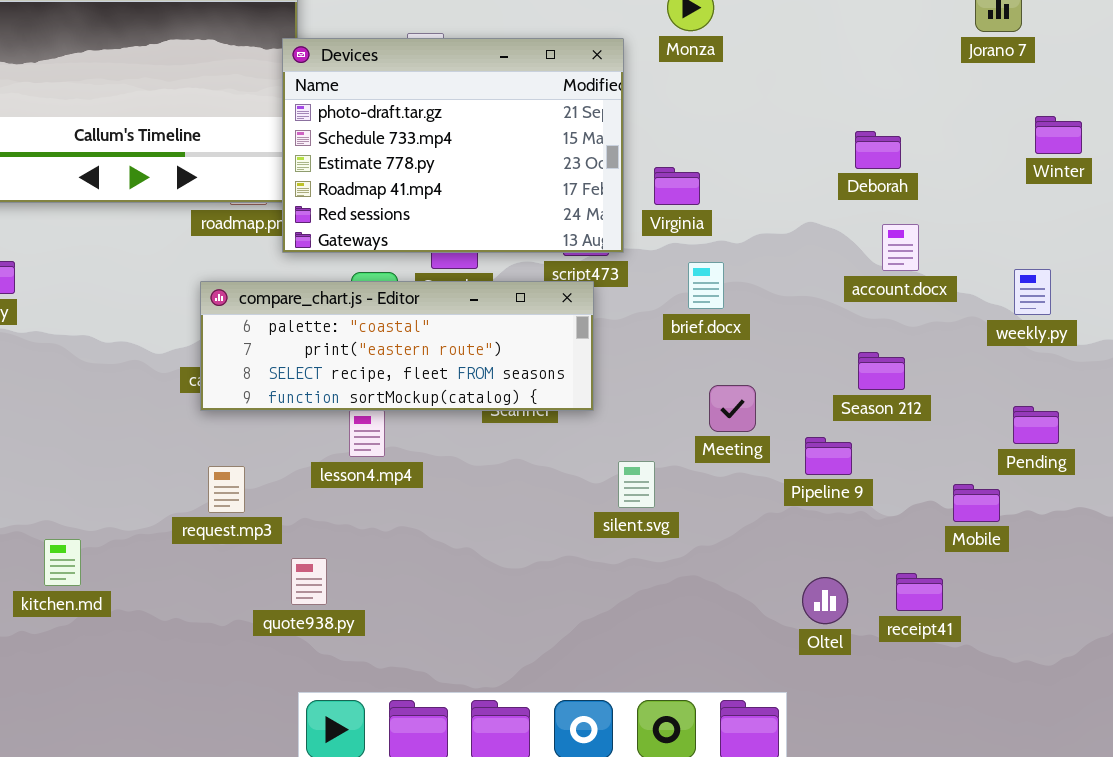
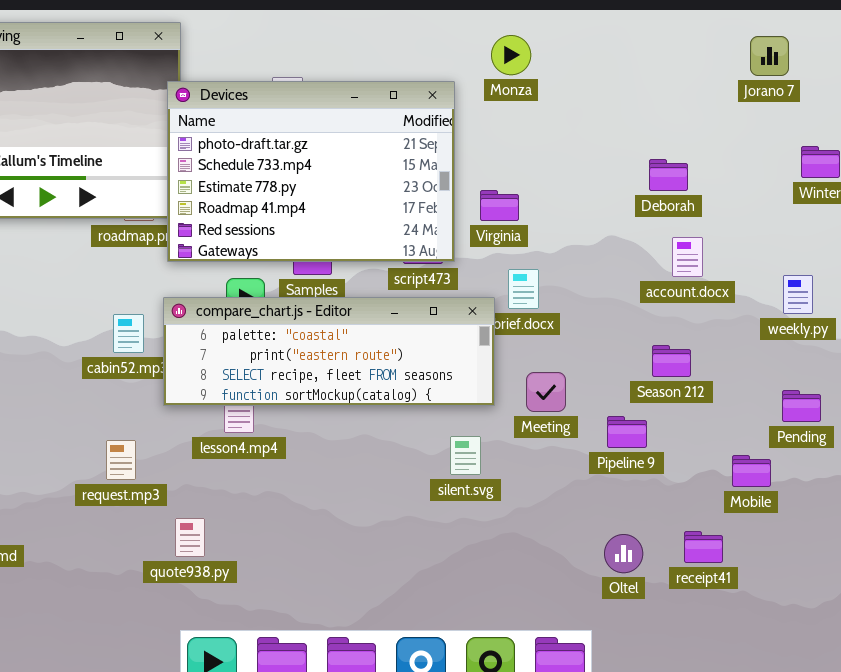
compare_chart.js - Editor: [200,281,594,411] -> [163,297,495,406], moved

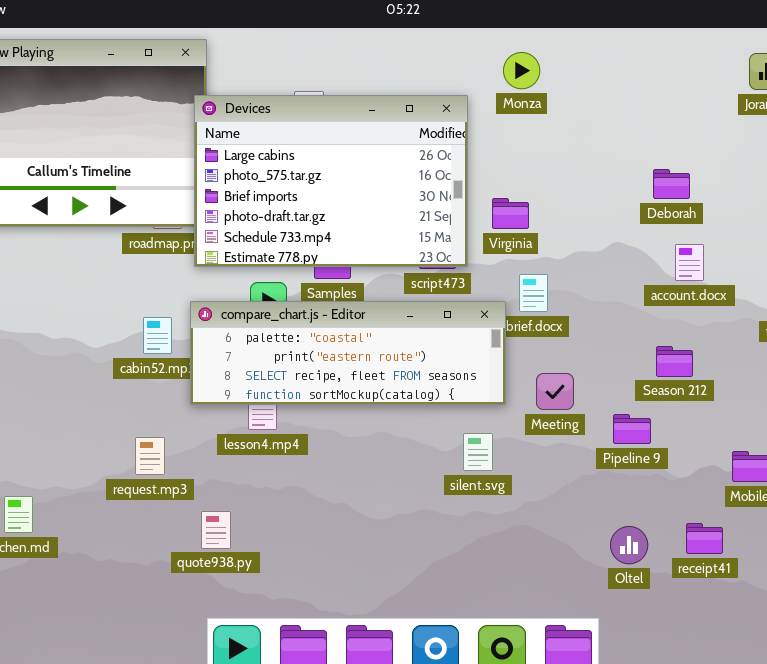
Devices: [167,81,455,262] -> [194,95,468,267], scrolled up 3 rows

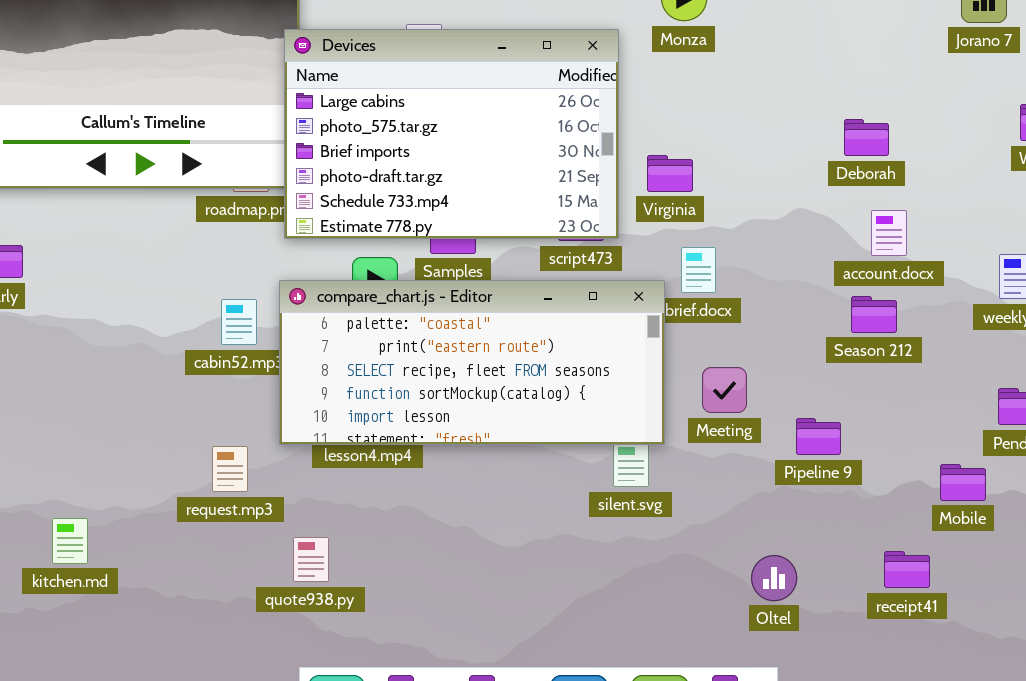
compare_chart.js - Editor: [190,301,506,405] -> [279,280,665,445], resized
Season 212: [656,346,693,377] -> [851,296,897,333], moved
Oltel: [610,526,648,564] -> [751,555,797,601], moved

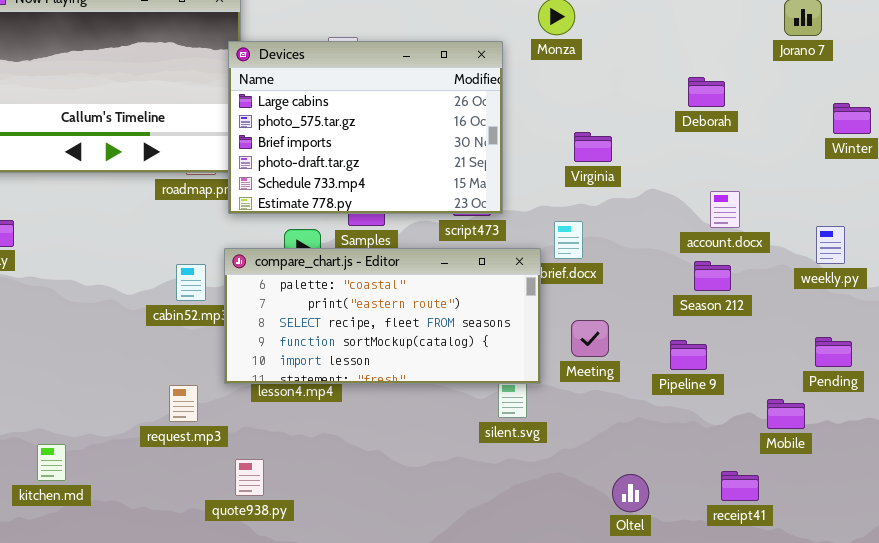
Deborah: [844,119,889,156] -> [688,77,725,107], moved
Virginia: [647,155,693,192] -> [574,132,612,162], moved
Pipeline 9: [796,418,841,455] -> [670,340,707,370], moved

